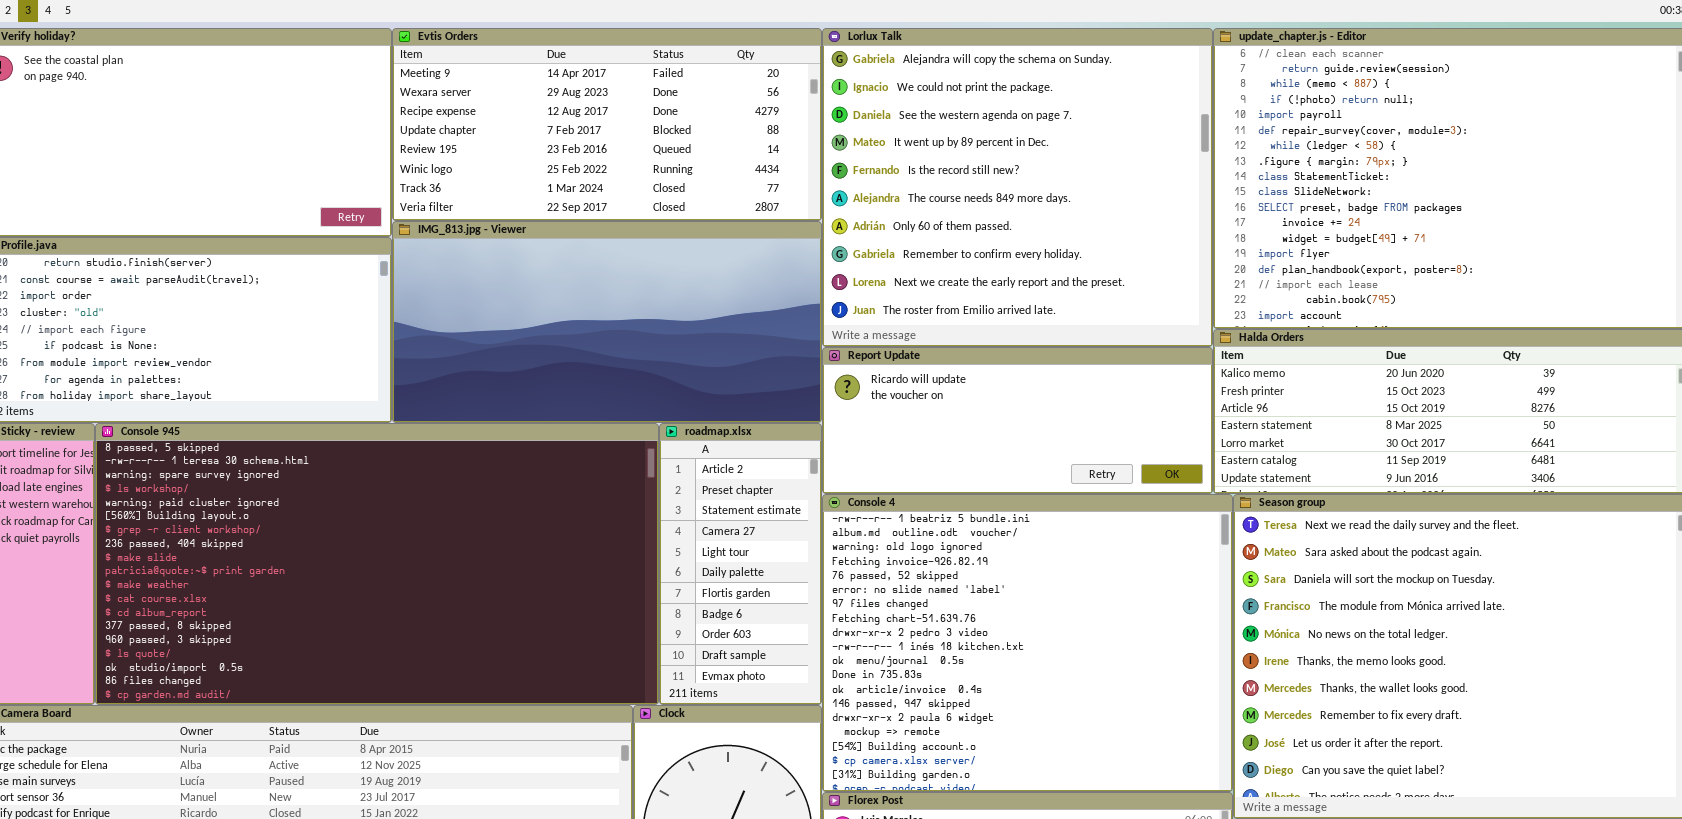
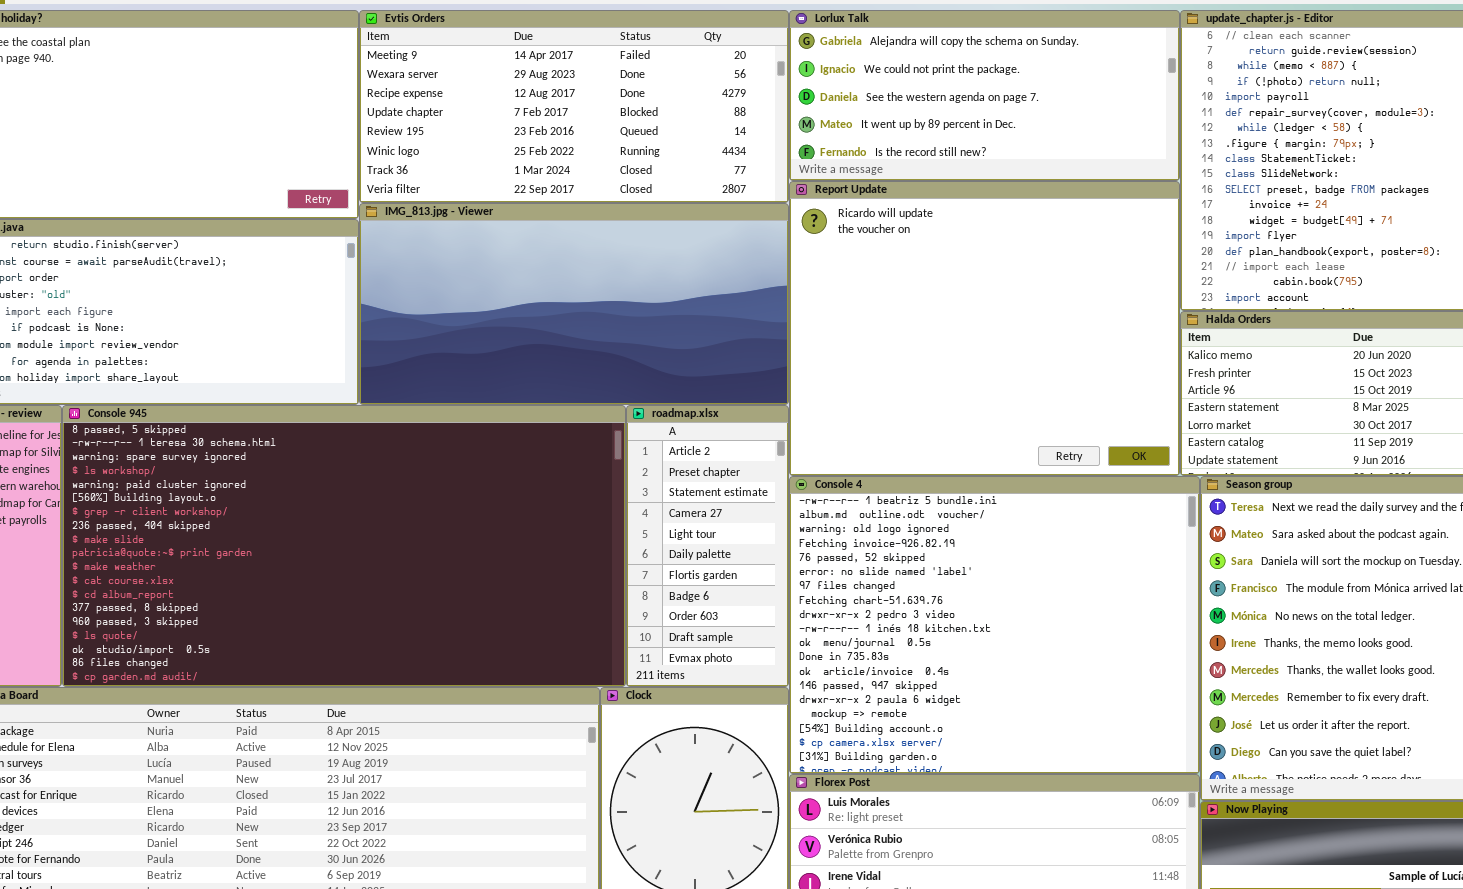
Lorlux Talk: [822,28,1213,347] -> [789,10,1180,181], resized
Report Update: [822,347,1213,494] -> [789,181,1180,476], resized

